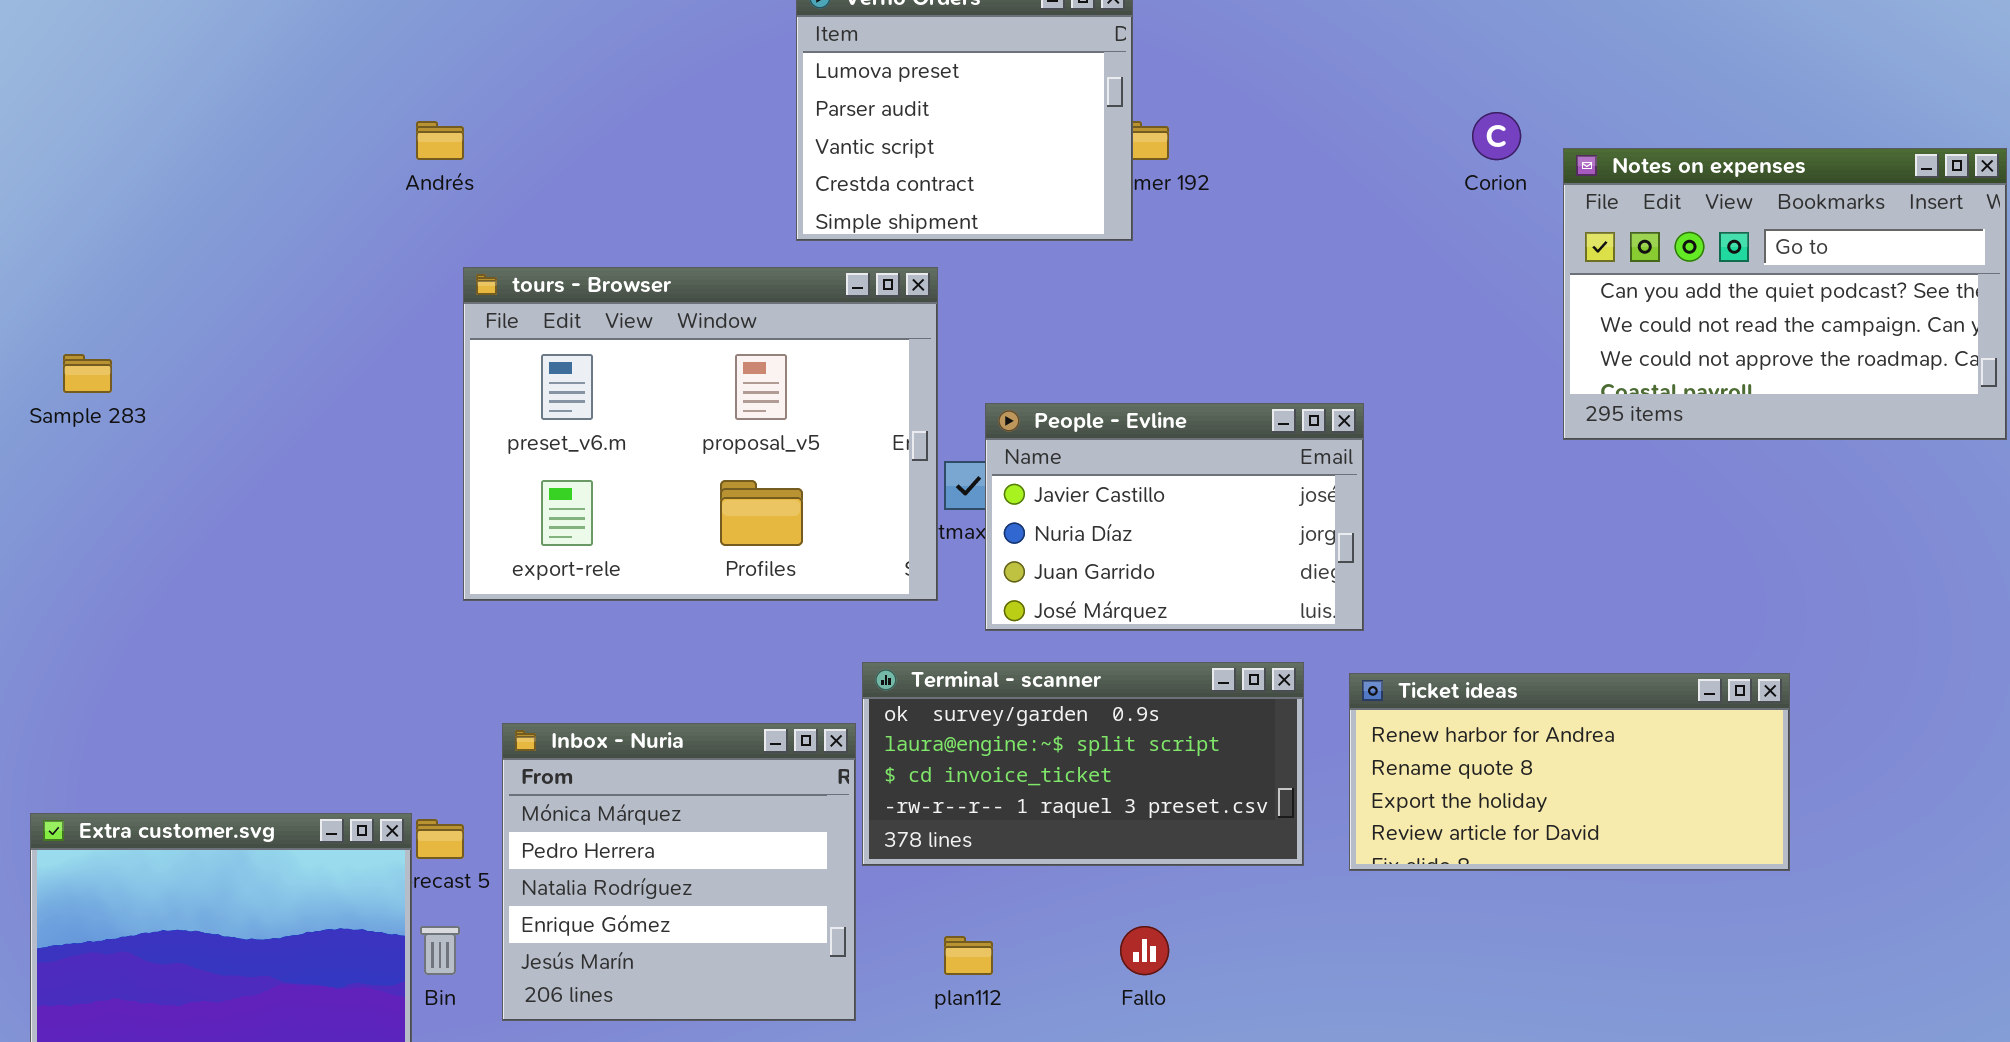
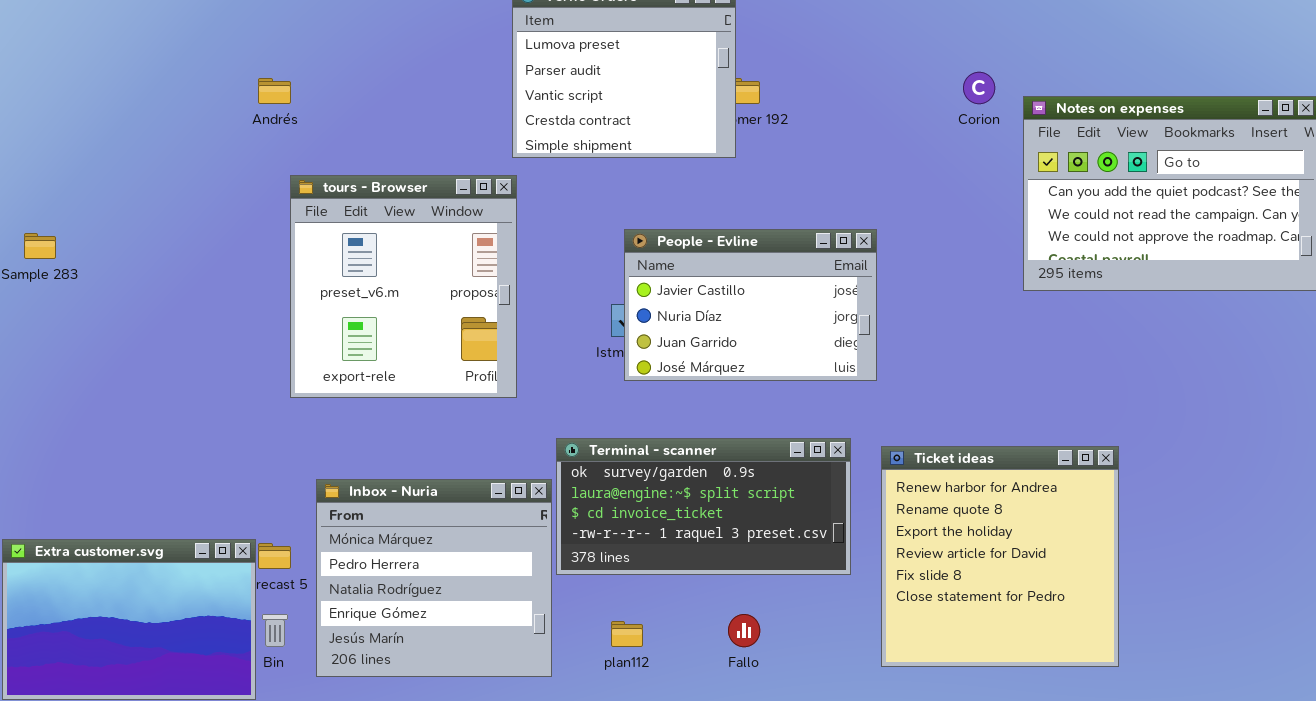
tours - Browser: [463,267,938,601] -> [290,175,517,398], resized
People - Evline: [985,403,1364,631] -> [624,229,877,381], moved
Ticket ideas: [1349,673,1790,871] -> [881,446,1119,667], resized

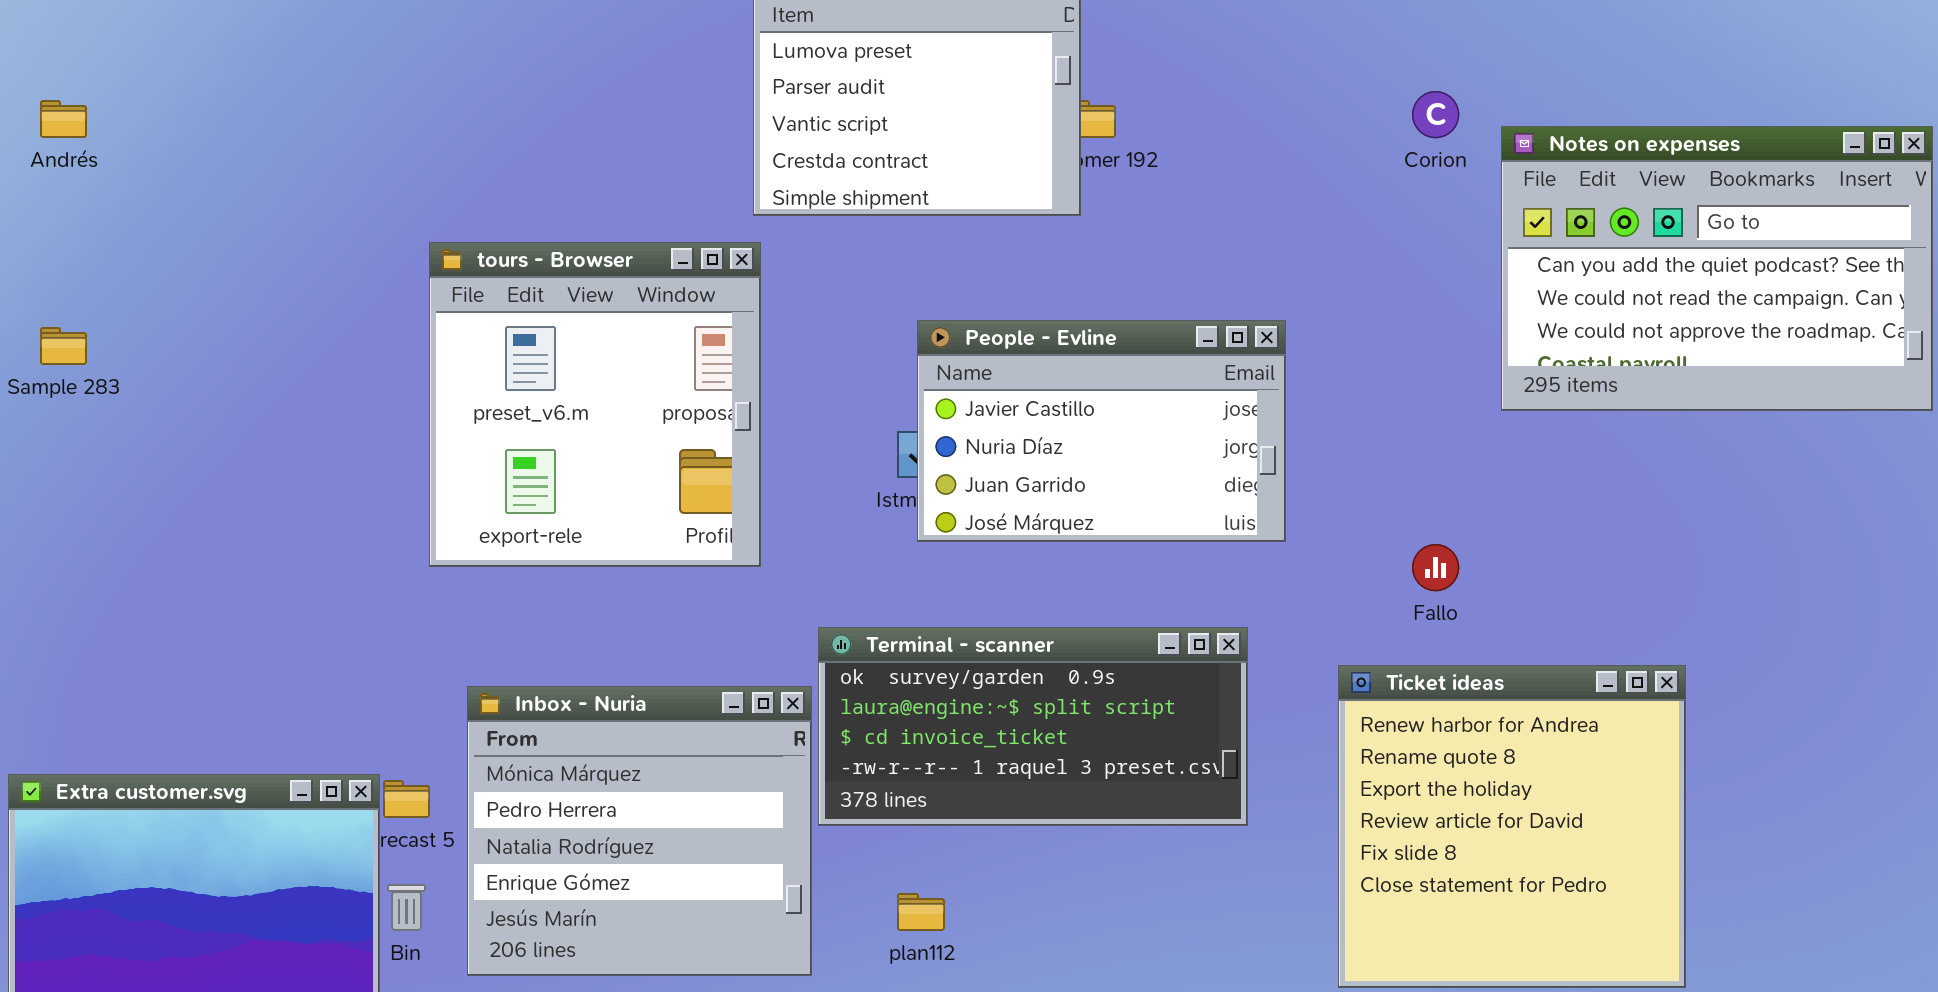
Andrés: [258,78,291,104] -> [40,100,87,138], moved
Ticket ideas: [881,446,1119,667] -> [1338,665,1686,988], moved
Fallo: [728,614,760,647] -> [1412,544,1459,591], moved

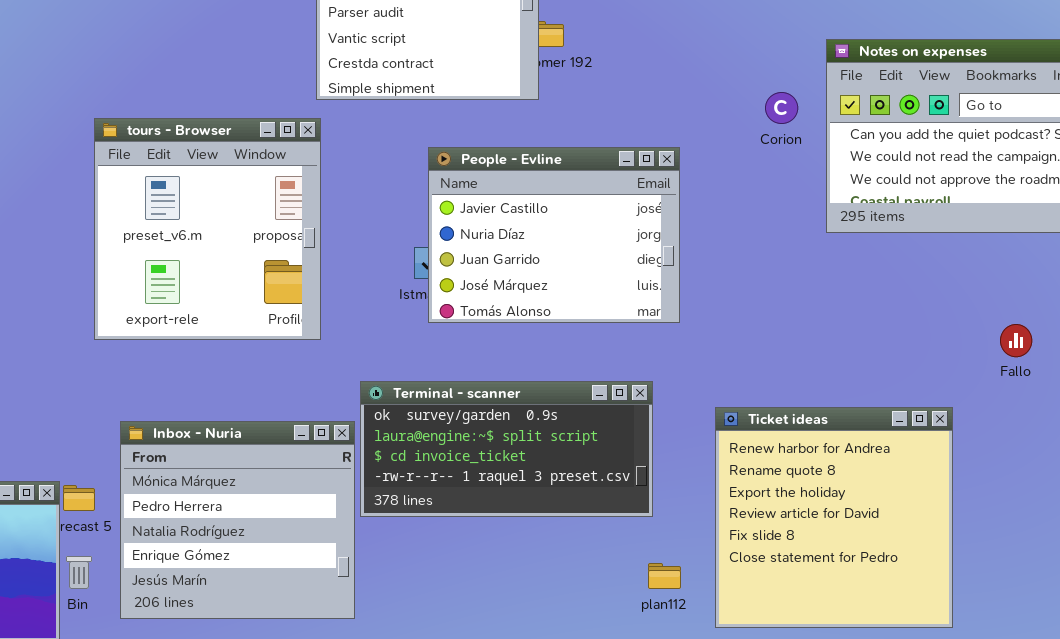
Corion: [1412,91,1459,138] -> [765,92,798,124], moved
People - Evline: [917,320,1286,542] -> [428,147,680,323], resized
Fallo: [1412,544,1459,591] -> [1000,324,1032,357], moved
plan112: [897,893,945,931] -> [648,563,681,589], moved

